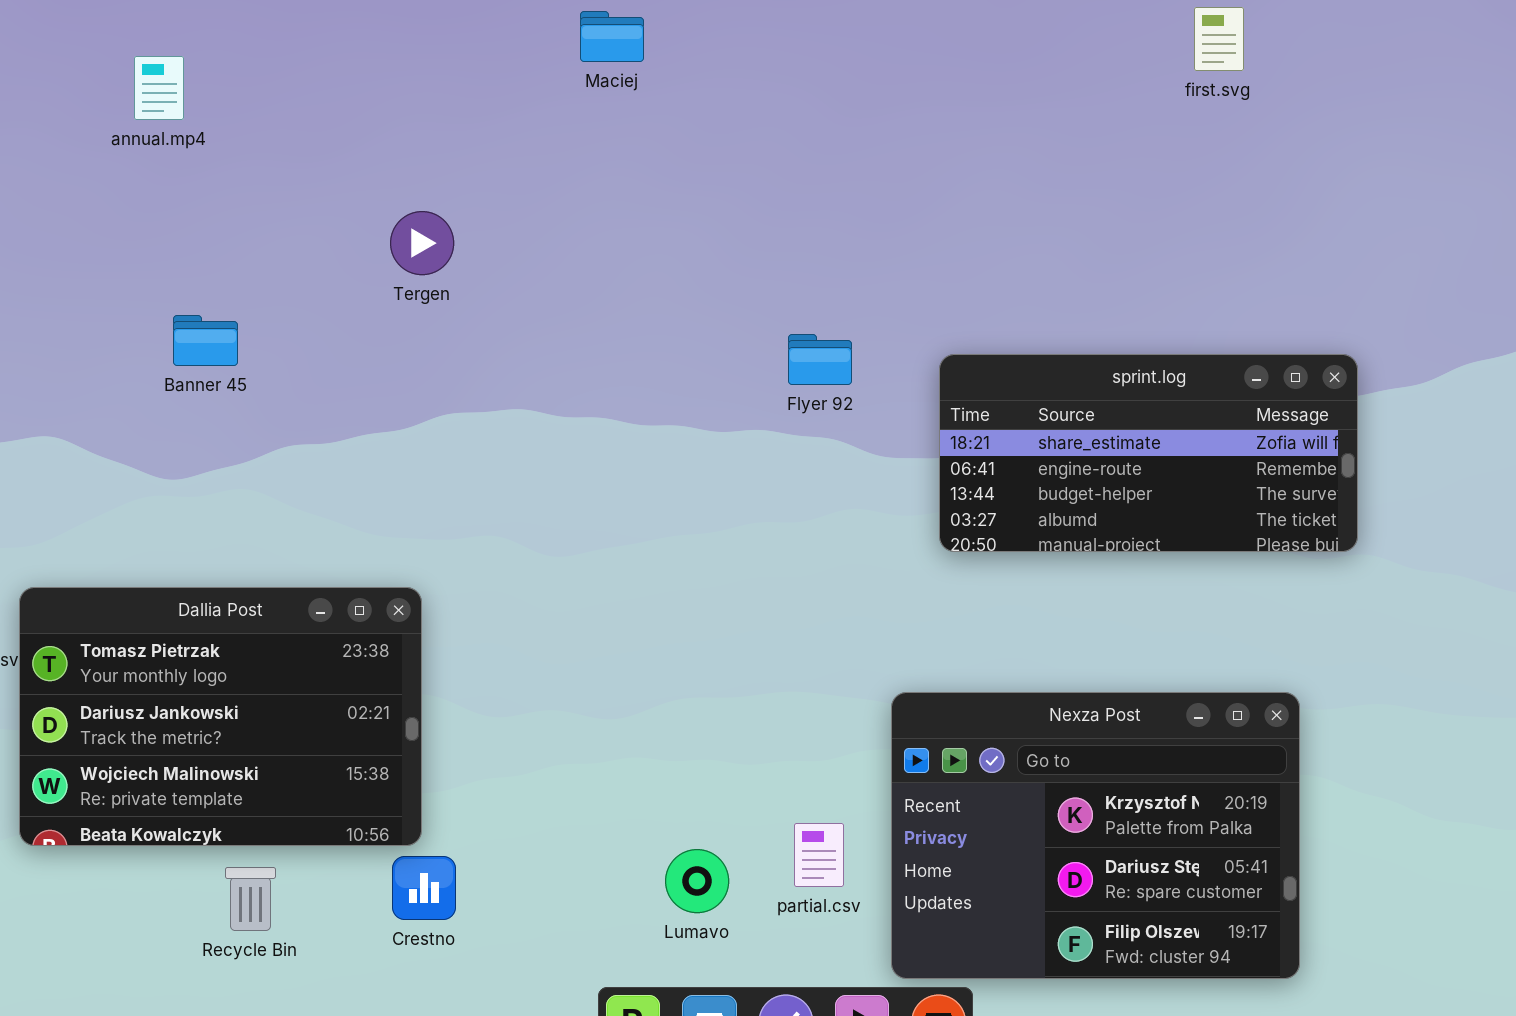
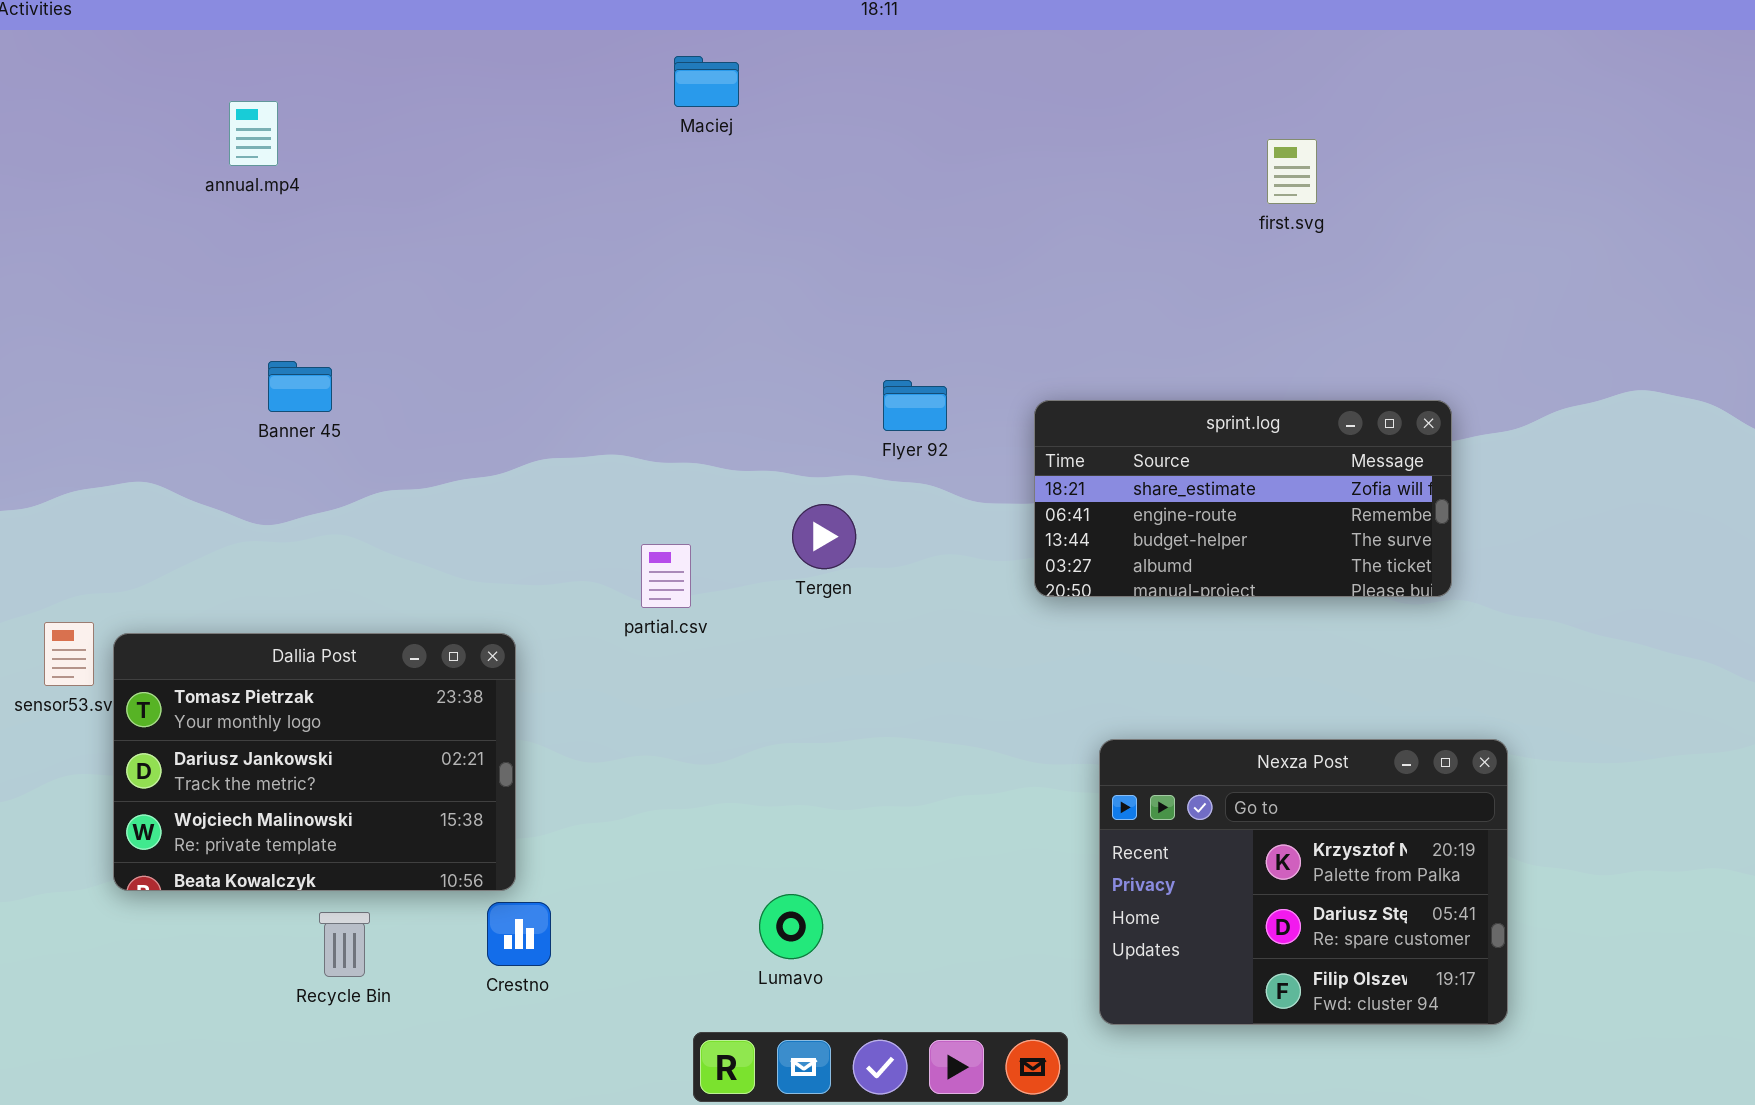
first.svg: [1194,7,1244,71] -> [1267,139,1317,204], moved
Tergen: [390,211,454,275] -> [792,504,856,569], moved
Nexza Post: [891,692,1300,979] -> [1099,739,1508,1025], moved
partial.csv: [794,823,844,887] -> [641,544,691,608], moved

